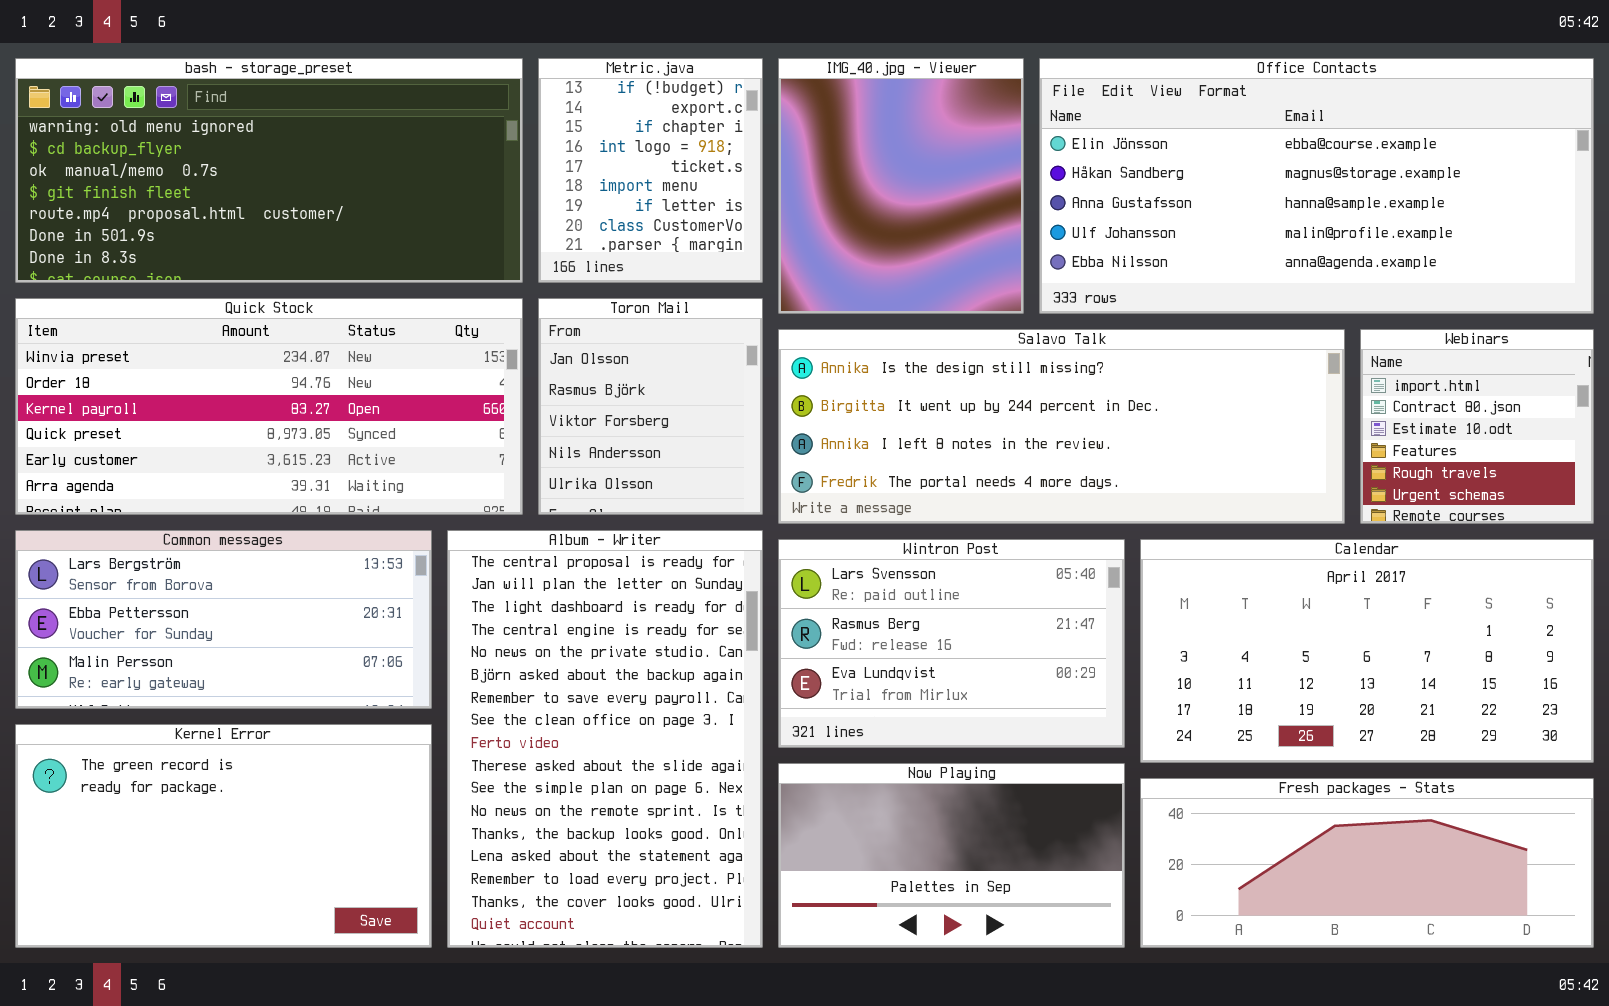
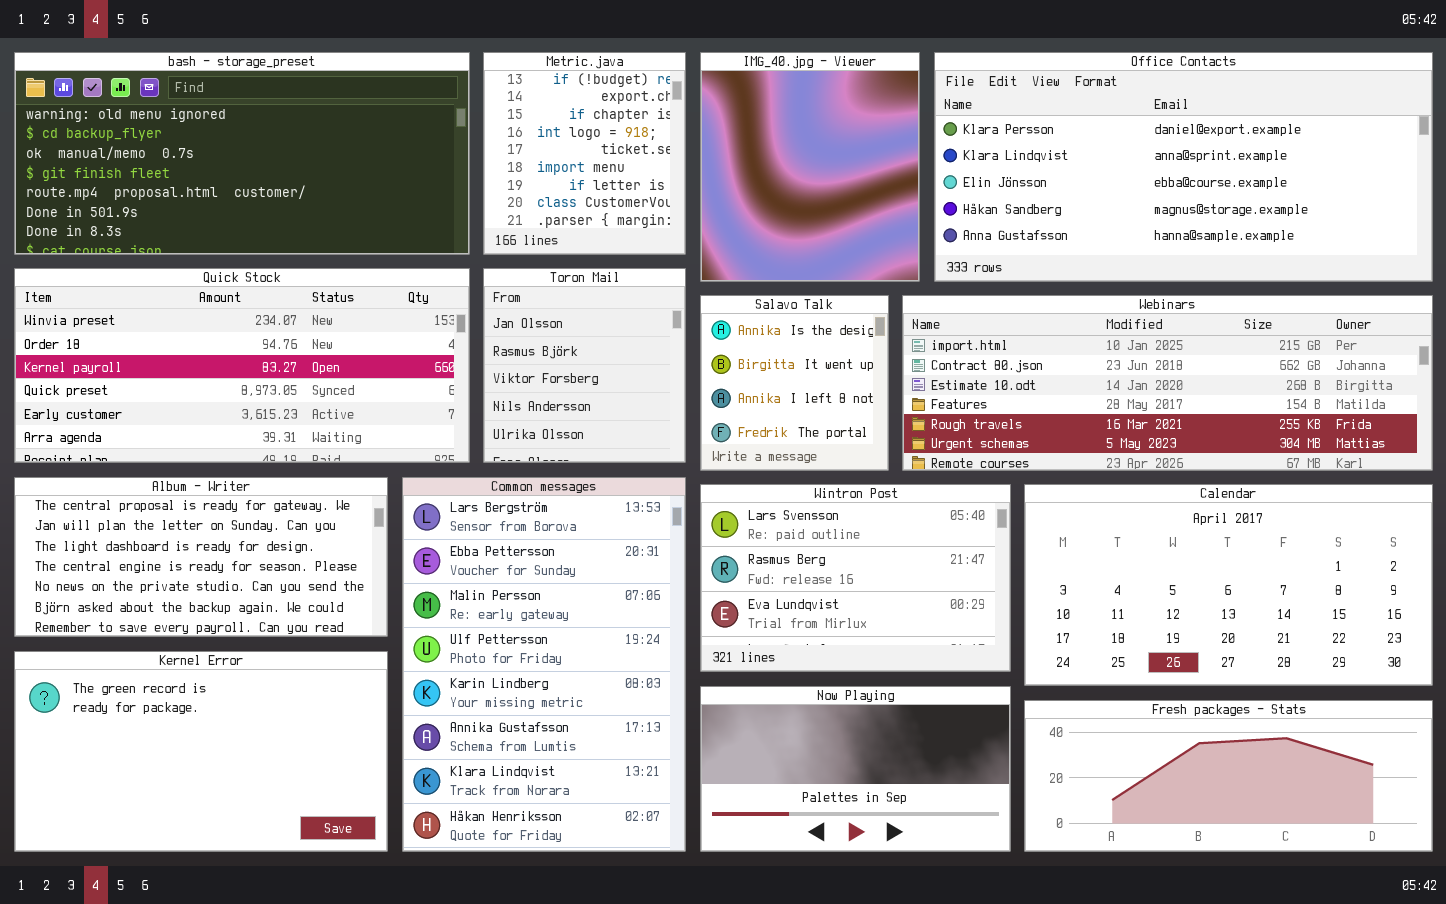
Office Contacts: [1039,58,1594,314] -> [934,52,1433,282], scrolled up 2 rows
Salavo Talk: [778,329,1345,524] -> [700,295,889,471], resized
Webinars: [1360,329,1594,524] -> [902,295,1433,471], resized
Common messages: [15,530,432,709] -> [402,477,686,852], moved, resized
Album - Writer: [447,530,763,948] -> [14,477,388,637], moved, resized

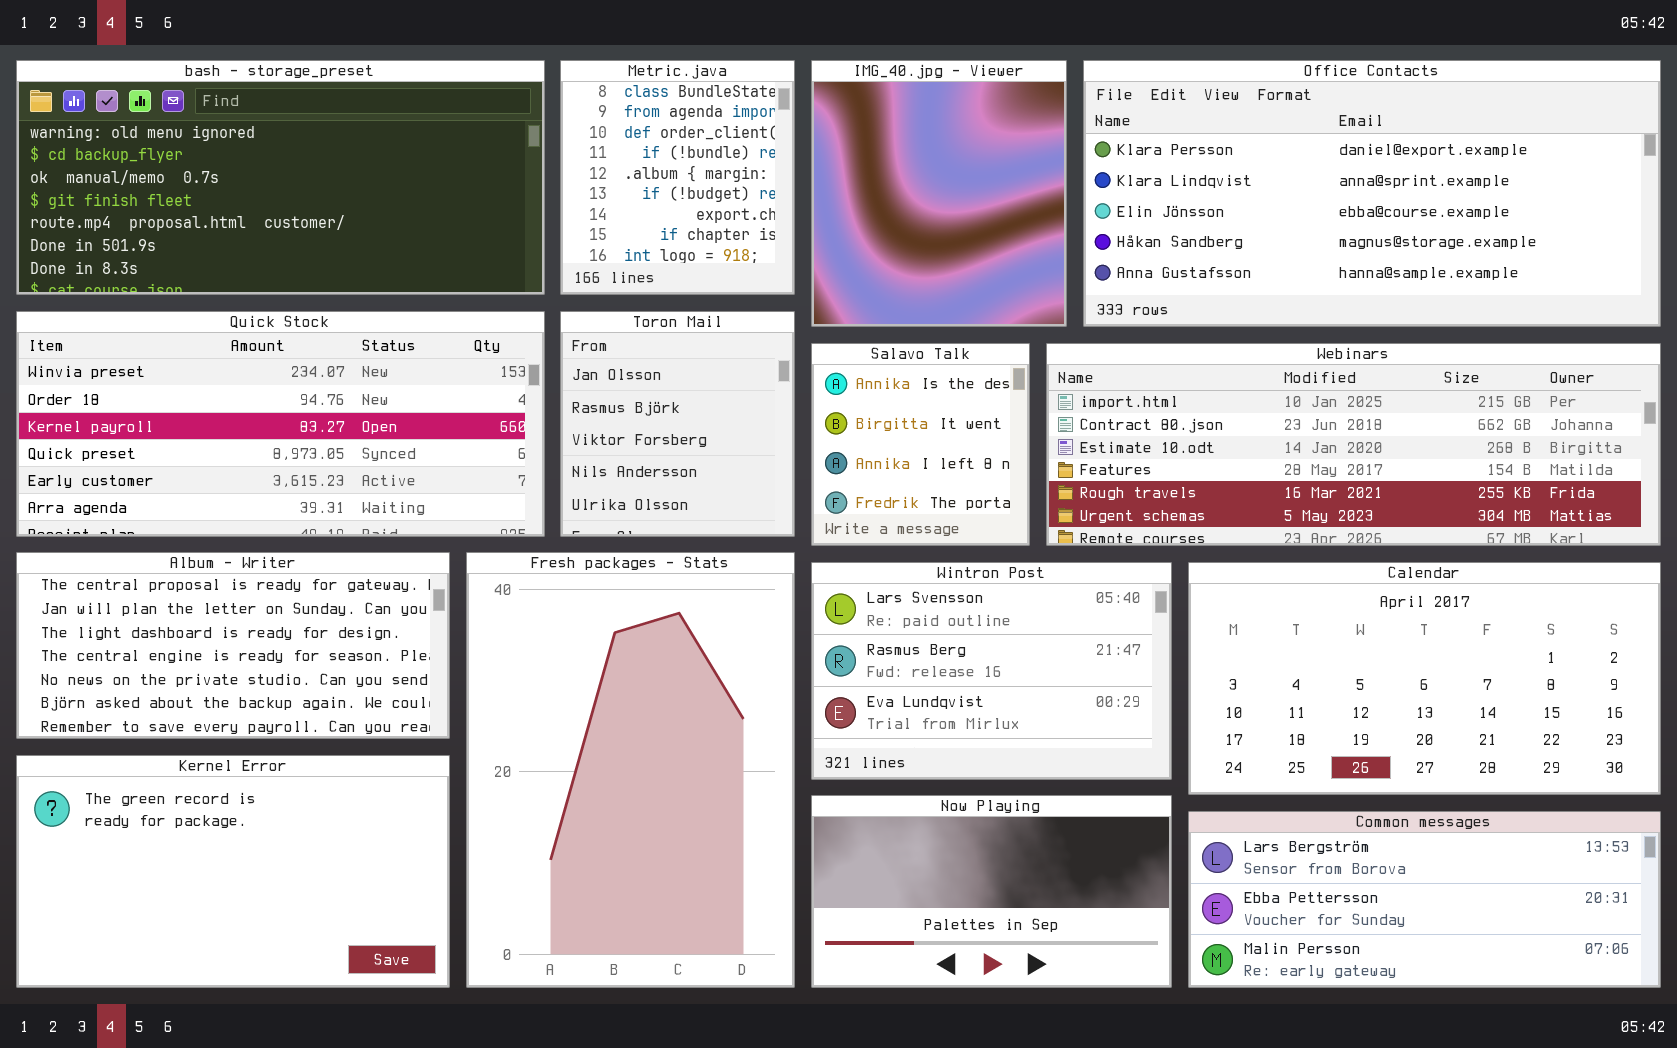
Metric.java: [483,52,686,255] -> [560,60,795,295], scrolled up 5 rows
Common messages: [402,477,686,852] -> [1188,811,1661,988], moved, resized
Fresh packages - Stats: [1024,700,1433,852] -> [466,552,795,988], moved, resized

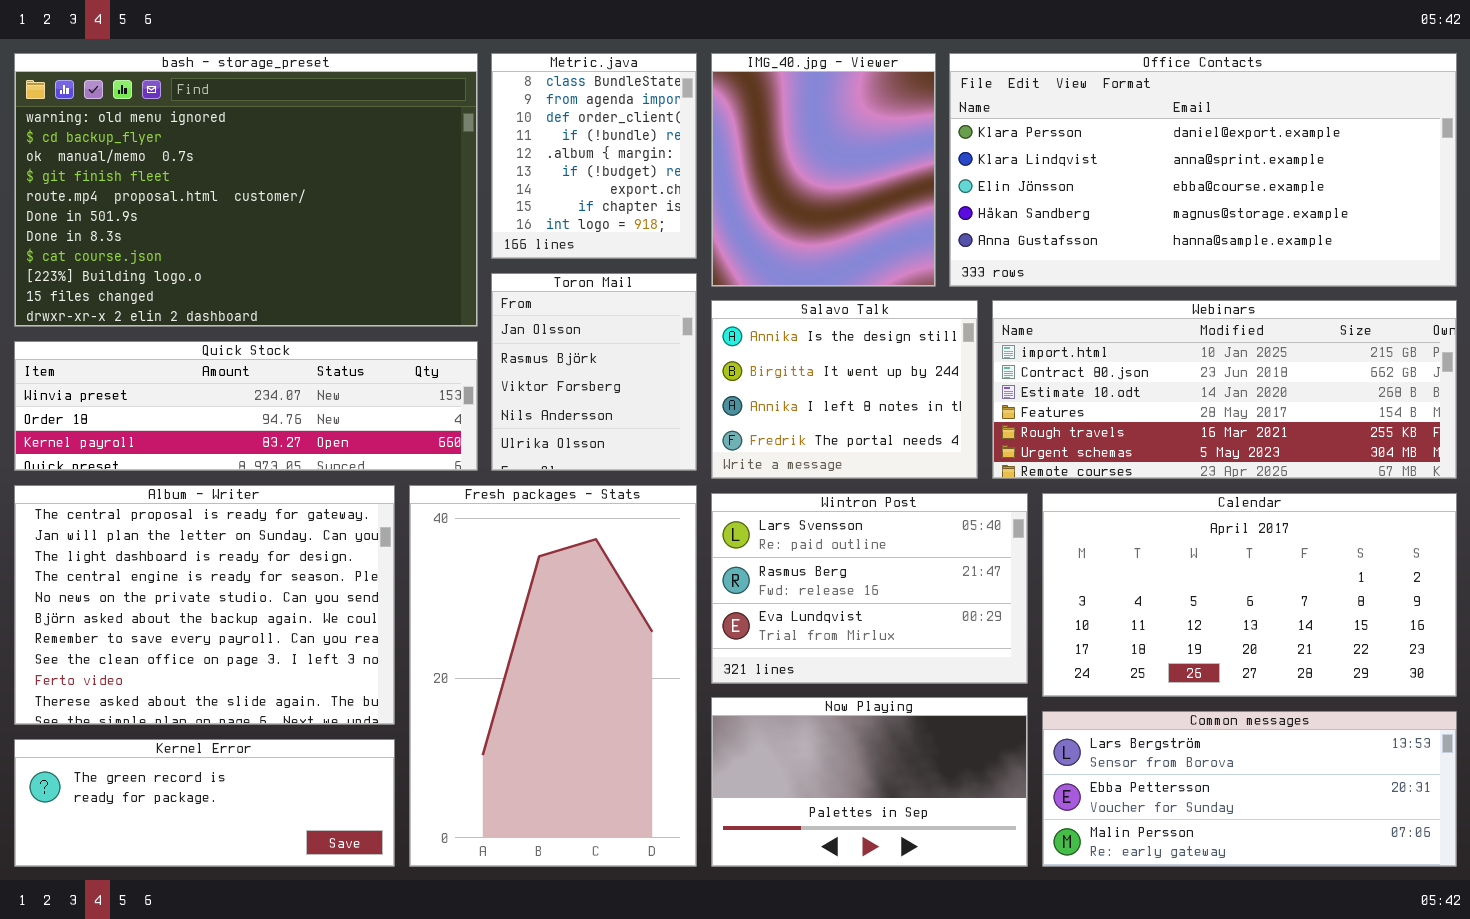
bash - storage_preset: [16,60,545,295] -> [14,53,478,327], resized
Quick Stock: [16,311,545,537] -> [14,341,478,471], resized
Salavo Talk: [811,343,1030,546] -> [711,300,978,479], resized
Webinars: [1046,343,1661,546] -> [992,300,1457,479], resized
Album - Writer: [16,552,450,739] -> [14,485,395,725], resized
Kernel Error: [16,755,450,988] -> [14,739,395,867], resized

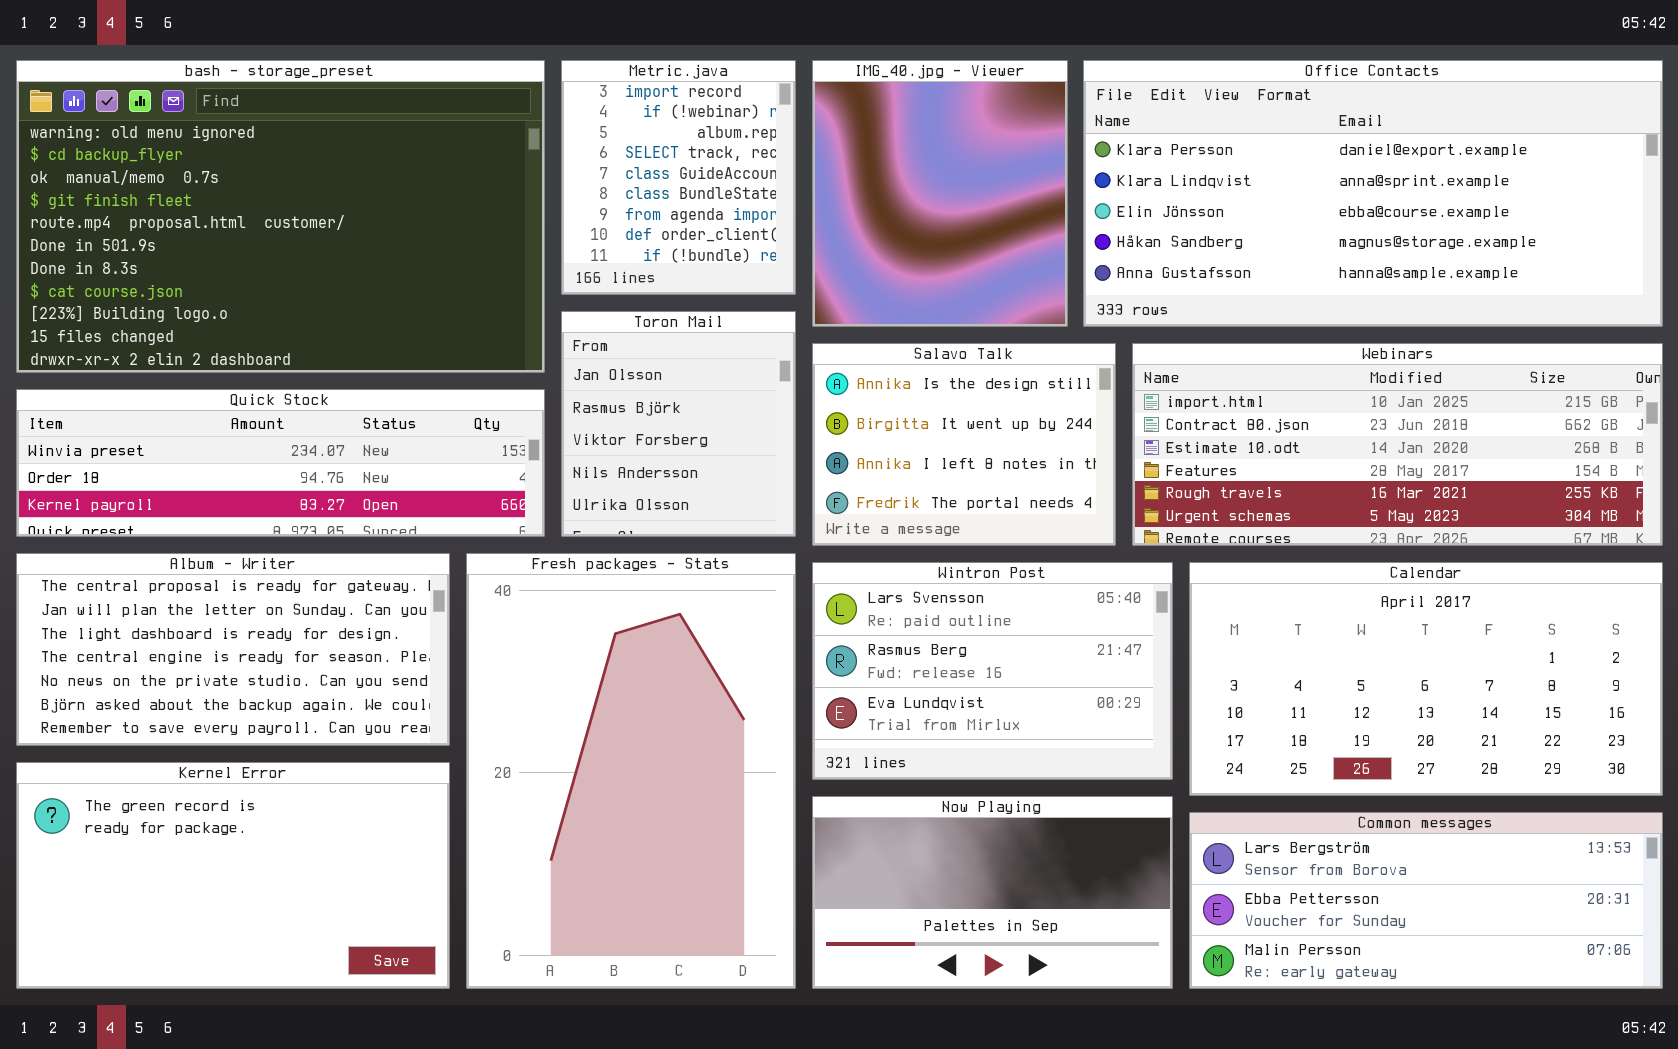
Metric.java: [491,53,697,259] -> [561,60,796,295], scrolled up 5 rows
Album - Writer: [14,485,395,725] -> [16,553,450,746], resized
Kernel Error: [14,739,395,867] -> [16,762,450,989], resized

